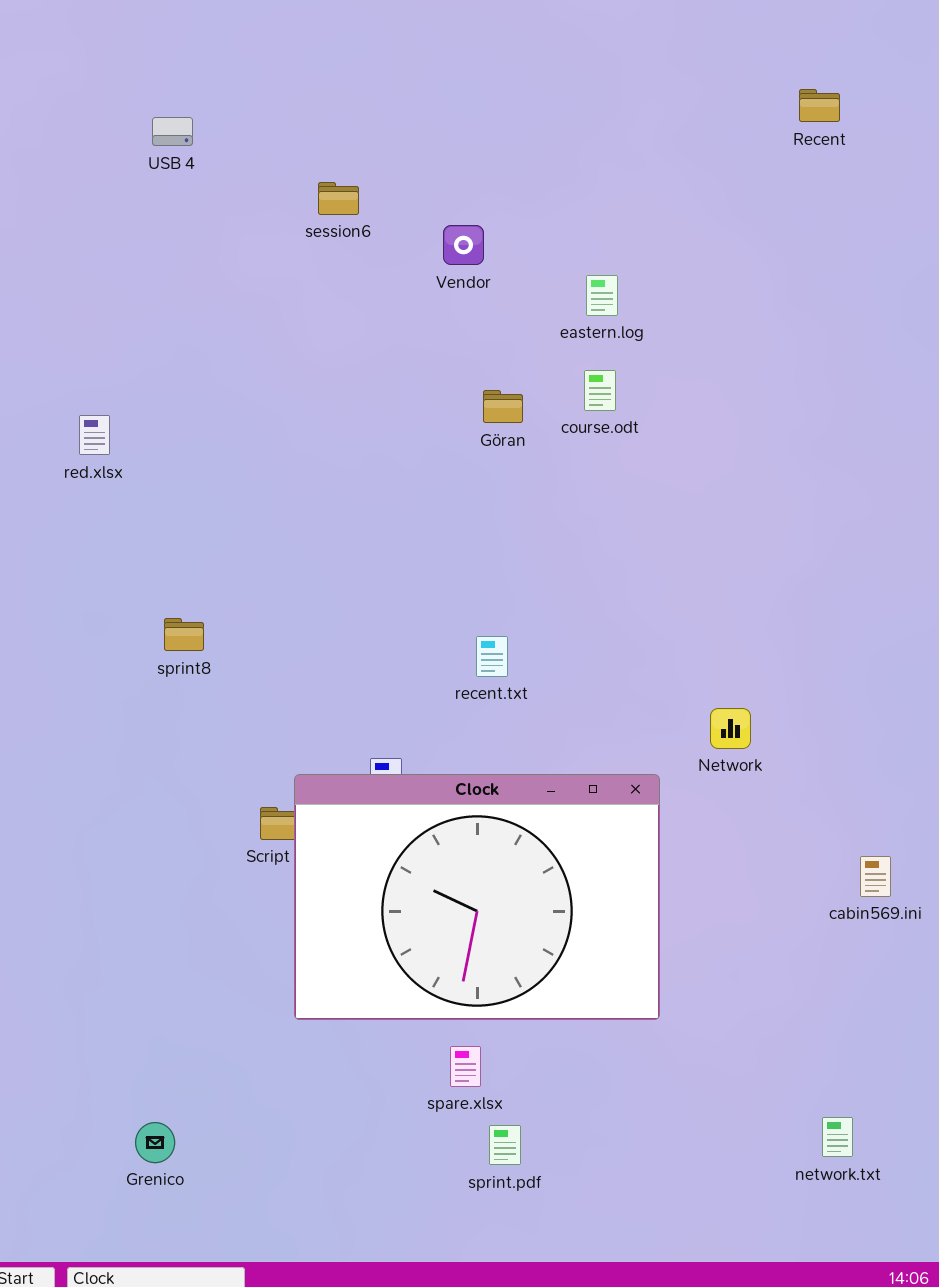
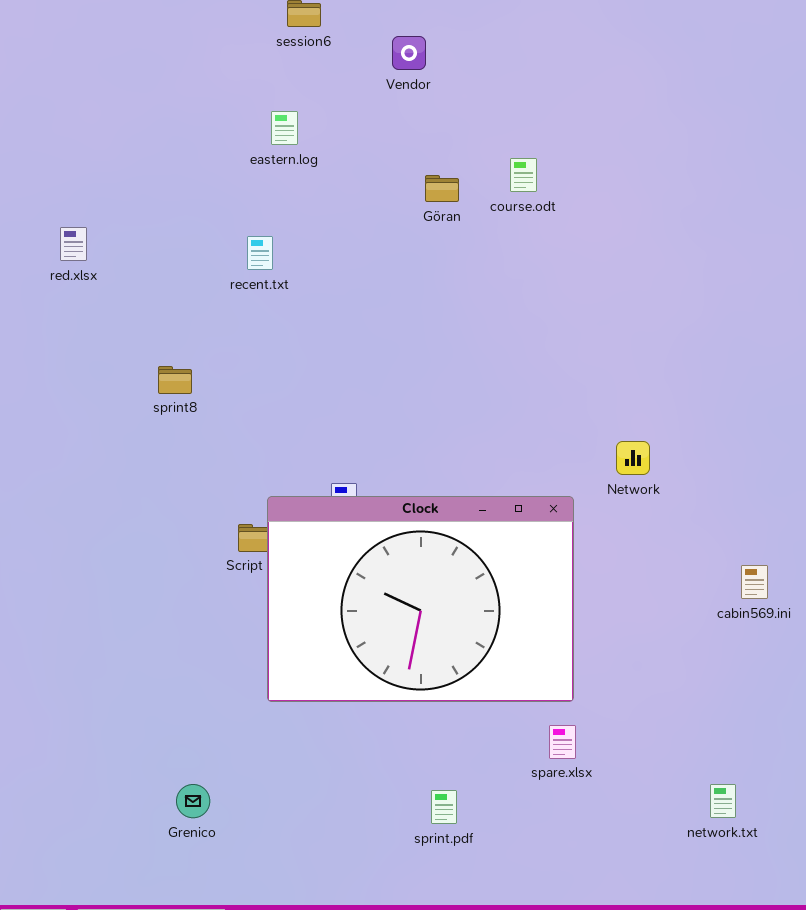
eastern.log: [586,275,618,316] -> [271,111,298,145], moved
red.xlsx: [79,415,110,455] -> [60,227,87,261], moved
recent.txt: [476,636,508,677] -> [247,236,273,270], moved
spare.xlsx: [450,1046,481,1087] -> [549,725,576,759], moved
Grenico: [135,1122,175,1163] -> [176,784,210,818], moved

